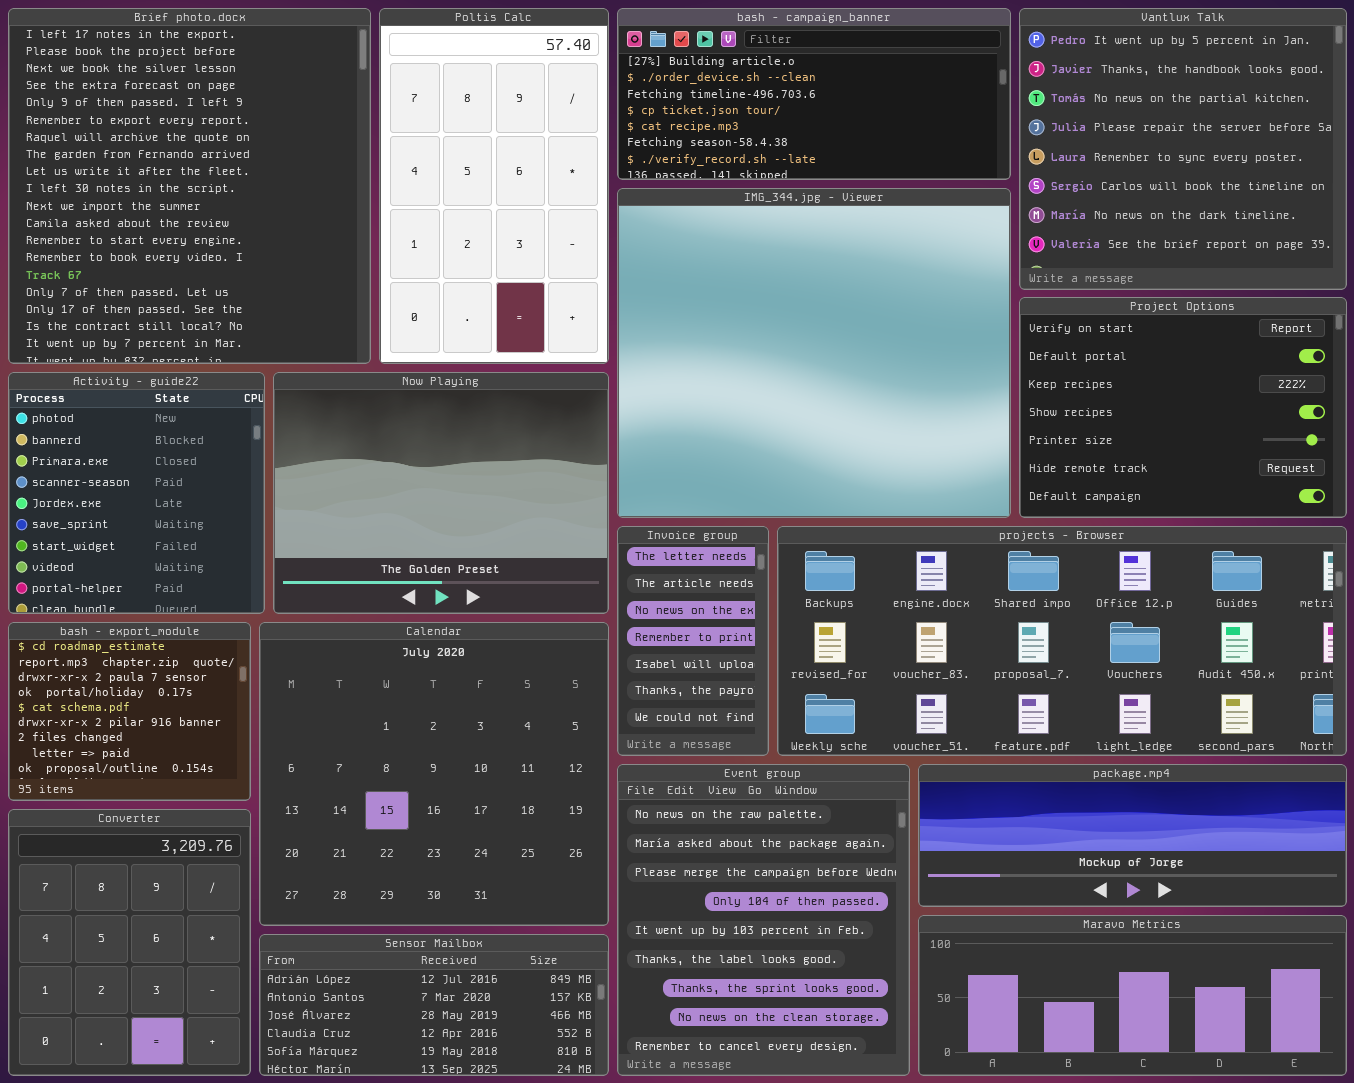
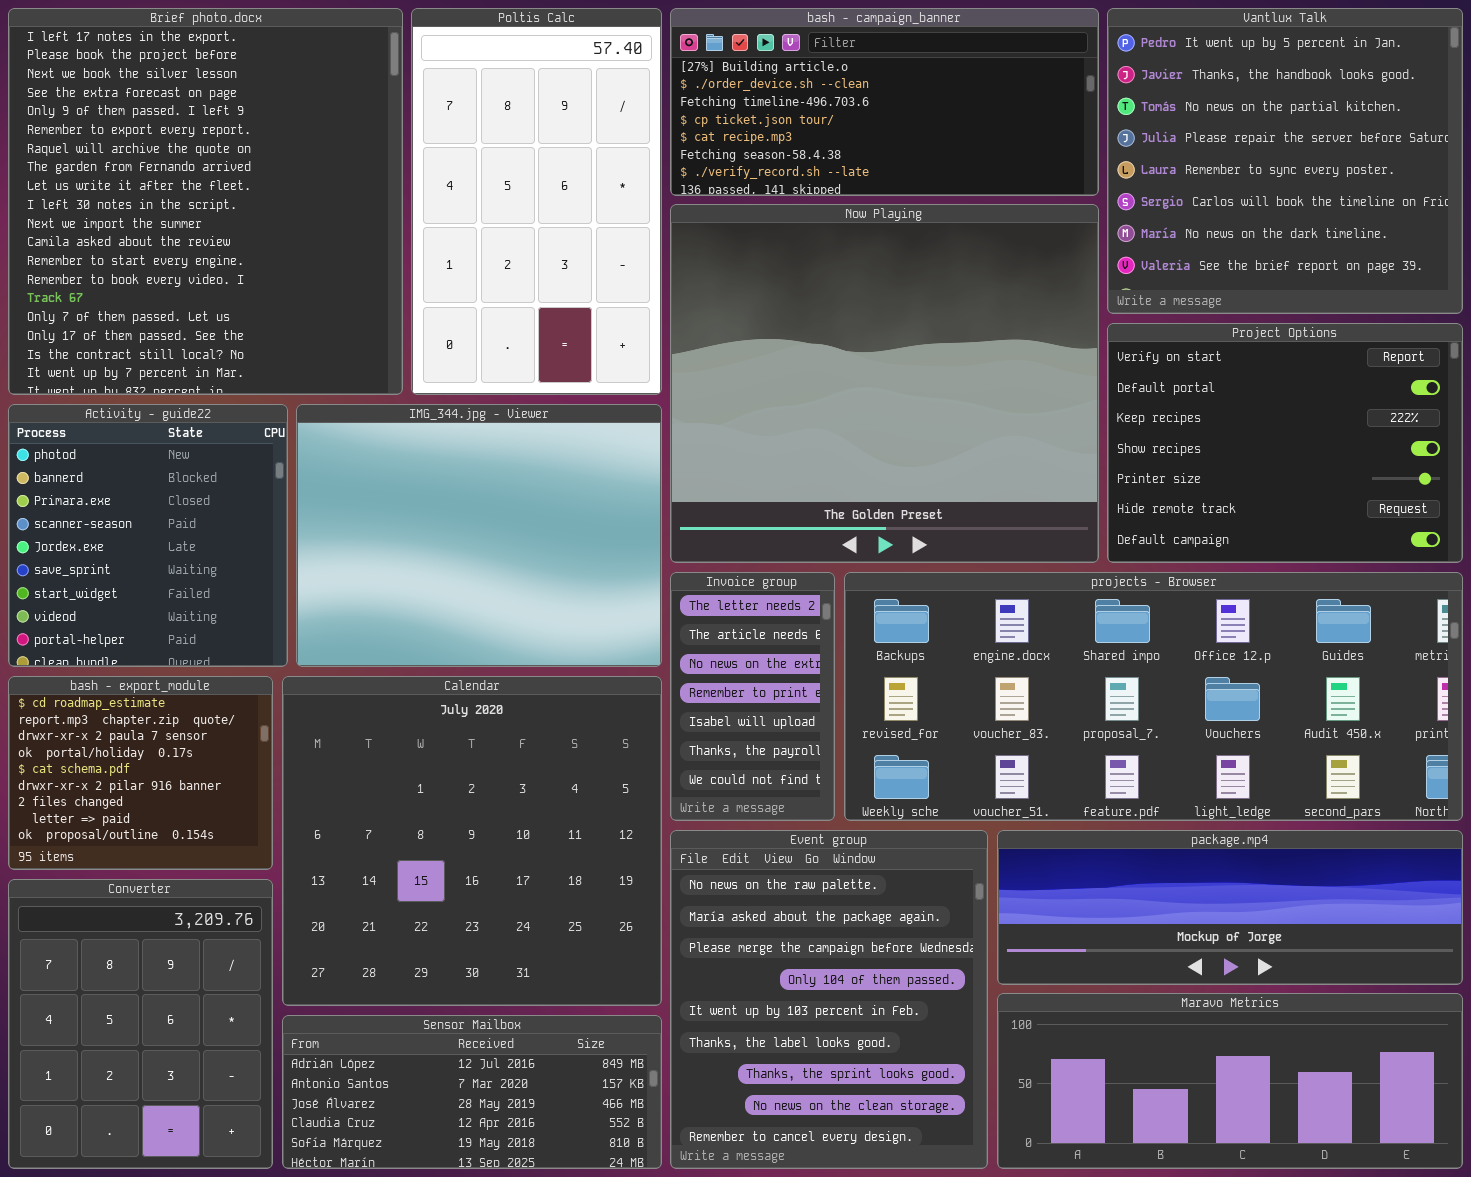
IMG_344.jpg - Viewer: [617,188,1011,518] -> [296,404,662,667], moved, resized
Now Playing: [273,372,609,614] -> [670,204,1099,563], moved, resized

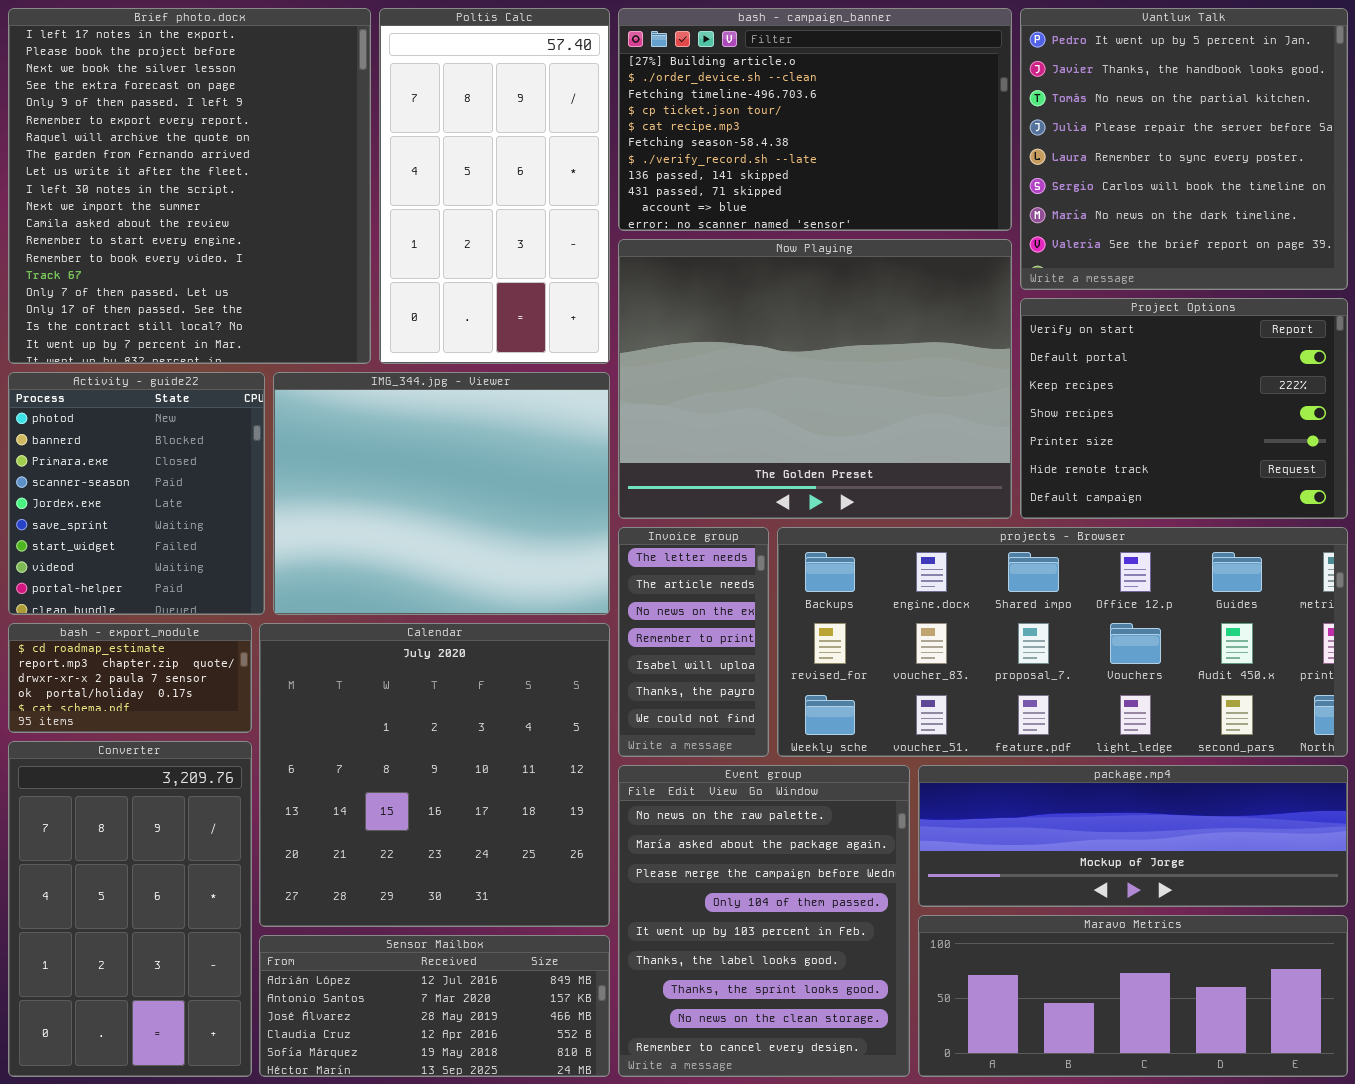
bash - campaign_banner: [670,8,1099,196] -> [618,8,1012,231], resized
Now Playing: [670,204,1099,563] -> [618,239,1012,519], resized
bash - export_module: [8,676,273,870] -> [8,623,252,733], resized
Converter: [8,879,273,1169] -> [8,741,252,1077], resized

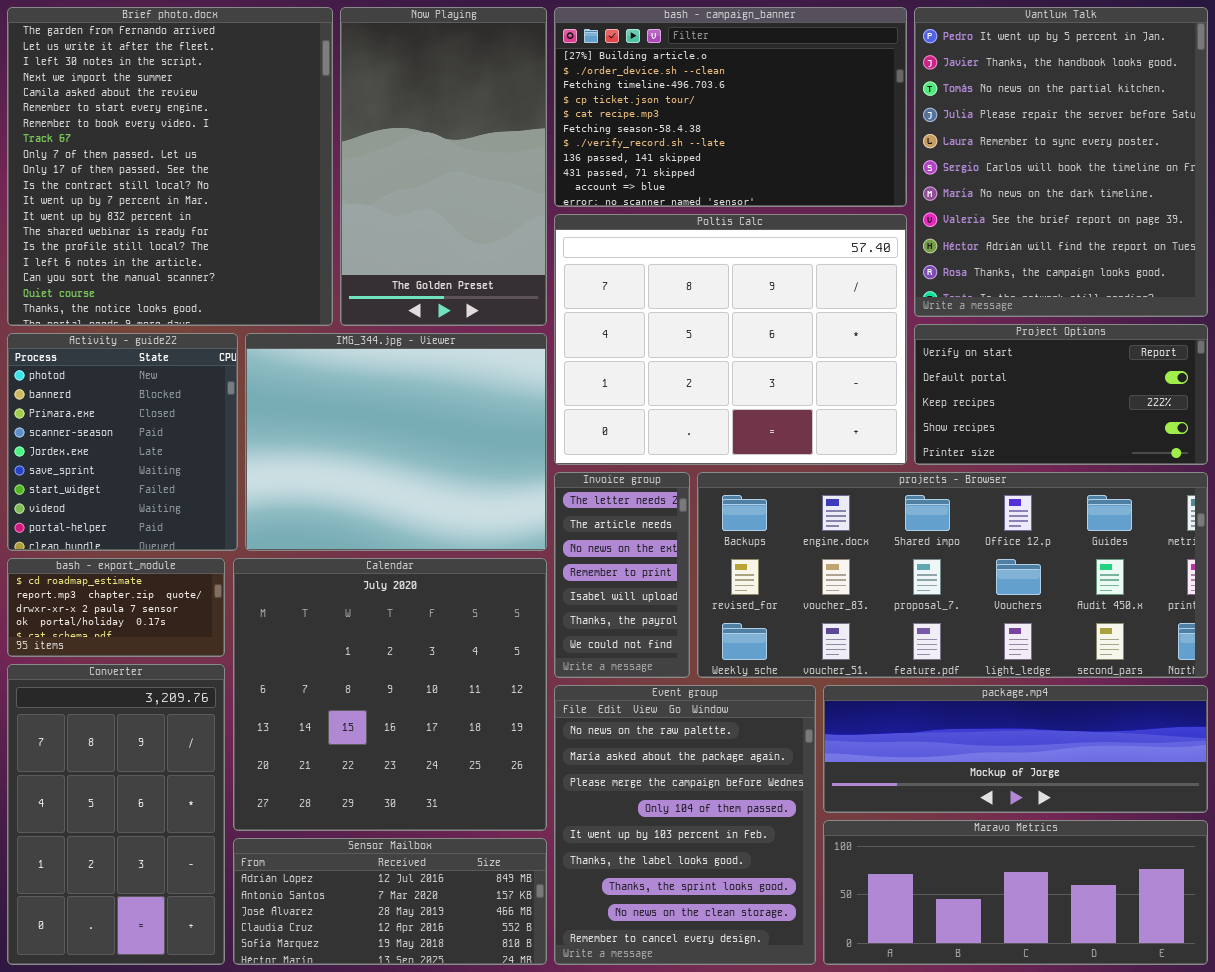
Brief photo.docx: [8,8,371,364] -> [7,7,333,326], scrolled down 7 rows
Poltis Calc: [379,8,610,364] -> [554,214,907,465], moved, resized
Vantlux Talk: [1020,8,1348,290] -> [914,7,1208,317], resized
Now Playing: [618,239,1012,519] -> [340,7,547,326], moved, resized
Project Options: [1020,298,1348,519] -> [914,324,1208,465], resized

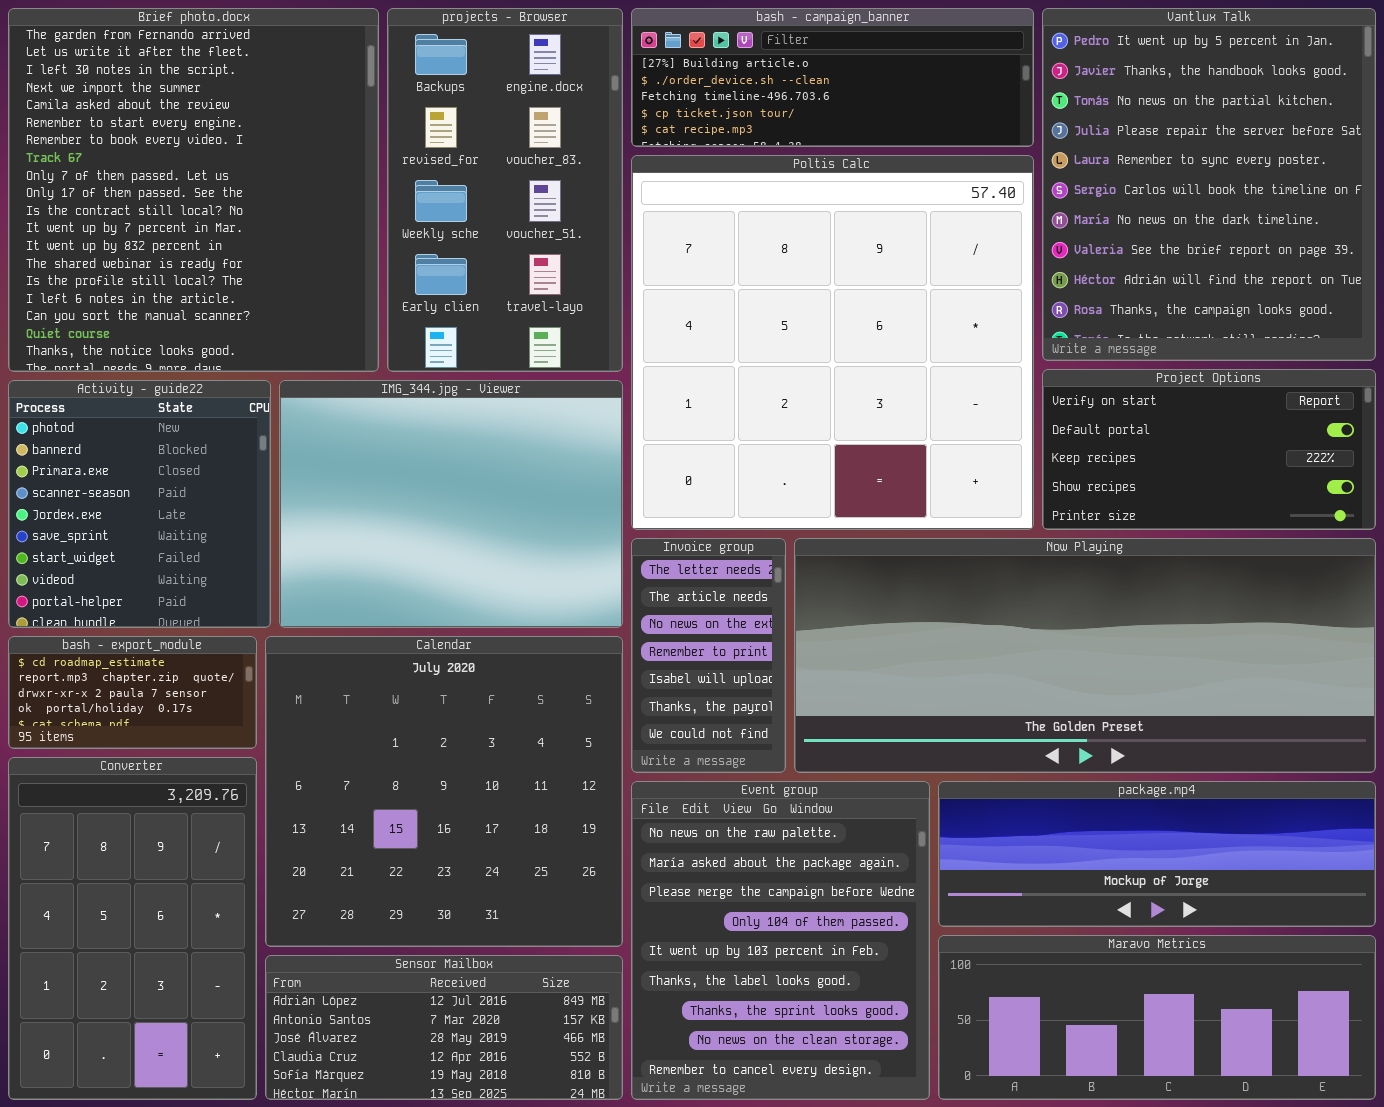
Now Playing: [340,7,547,326] -> [794,538,1376,773], moved, resized
bash - campaign_banner: [554,7,907,207] -> [631,8,1034,147], resized
Poltis Calc: [554,214,907,465] -> [631,155,1034,530], resized
projects - Browser: [697,472,1208,678] -> [387,8,623,372], moved, resized

